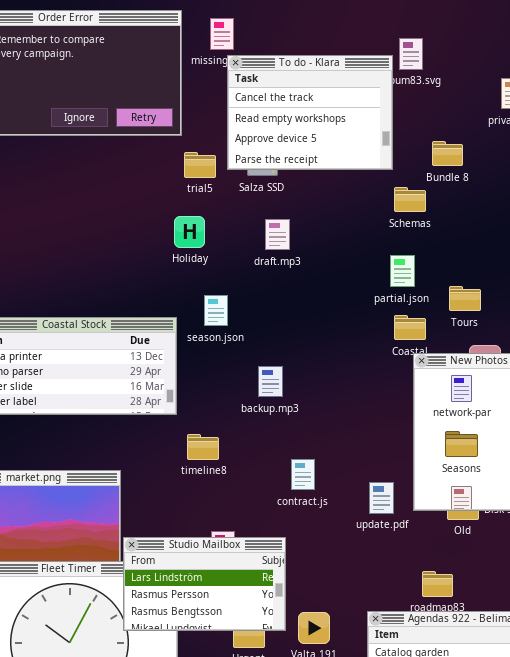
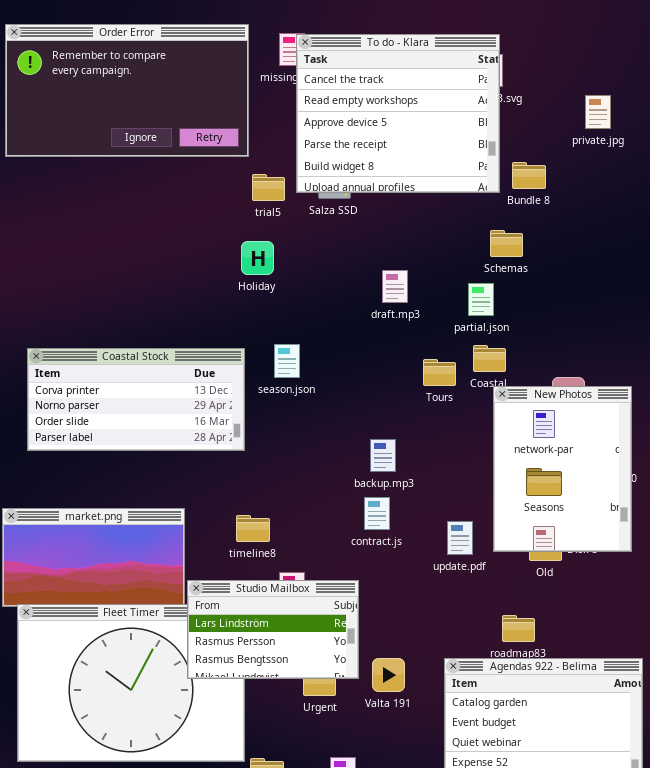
To do - Klara: [227,55,393,170] -> [296,34,500,193], resized
Schemas: [394,187,426,212] -> [490,230,523,257], moved
draft.mp3: [265,219,290,250] -> [382,270,408,303], moved
Tours: [449,286,481,311] -> [423,359,456,386], moved
season.json: [204,295,228,326] -> [274,344,300,378], moved
backup.mp3: [258,366,283,397] -> [370,439,396,472], moved
timeline8: [187,434,219,460] -> [236,515,270,542], moved

